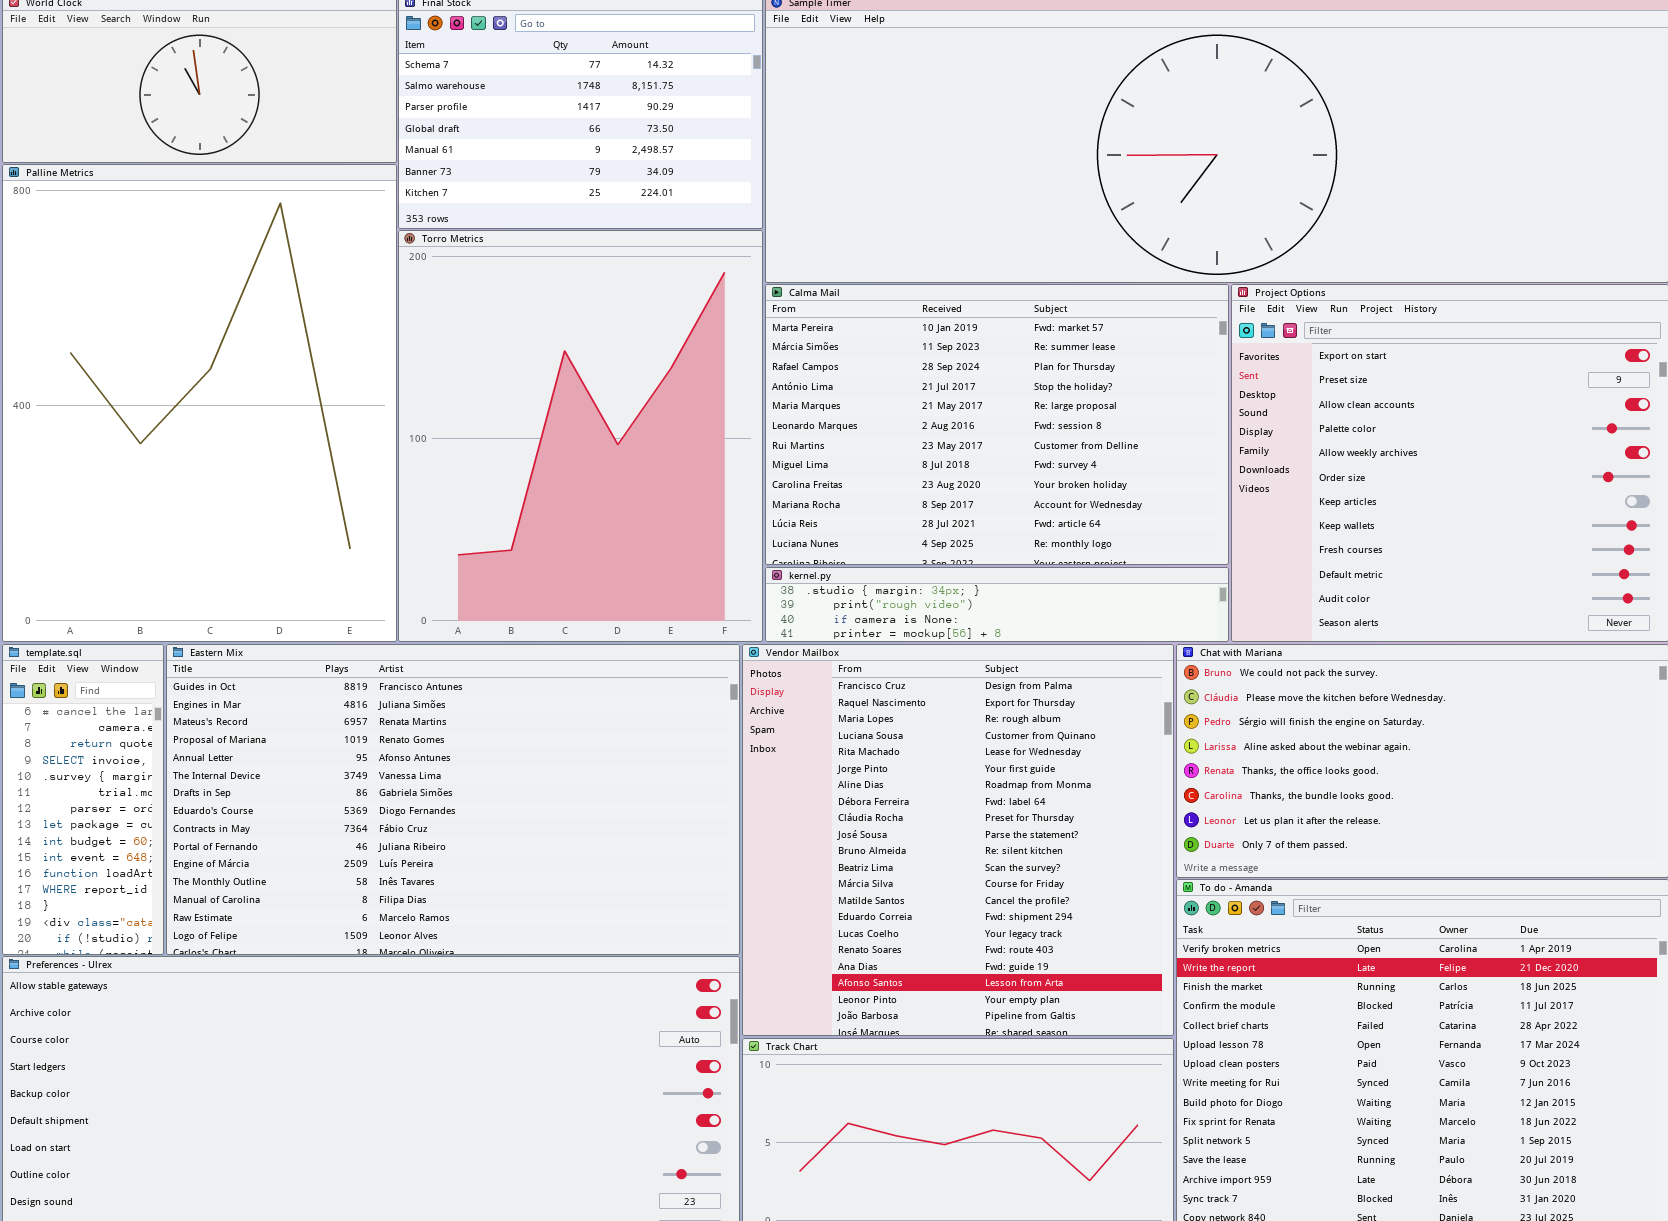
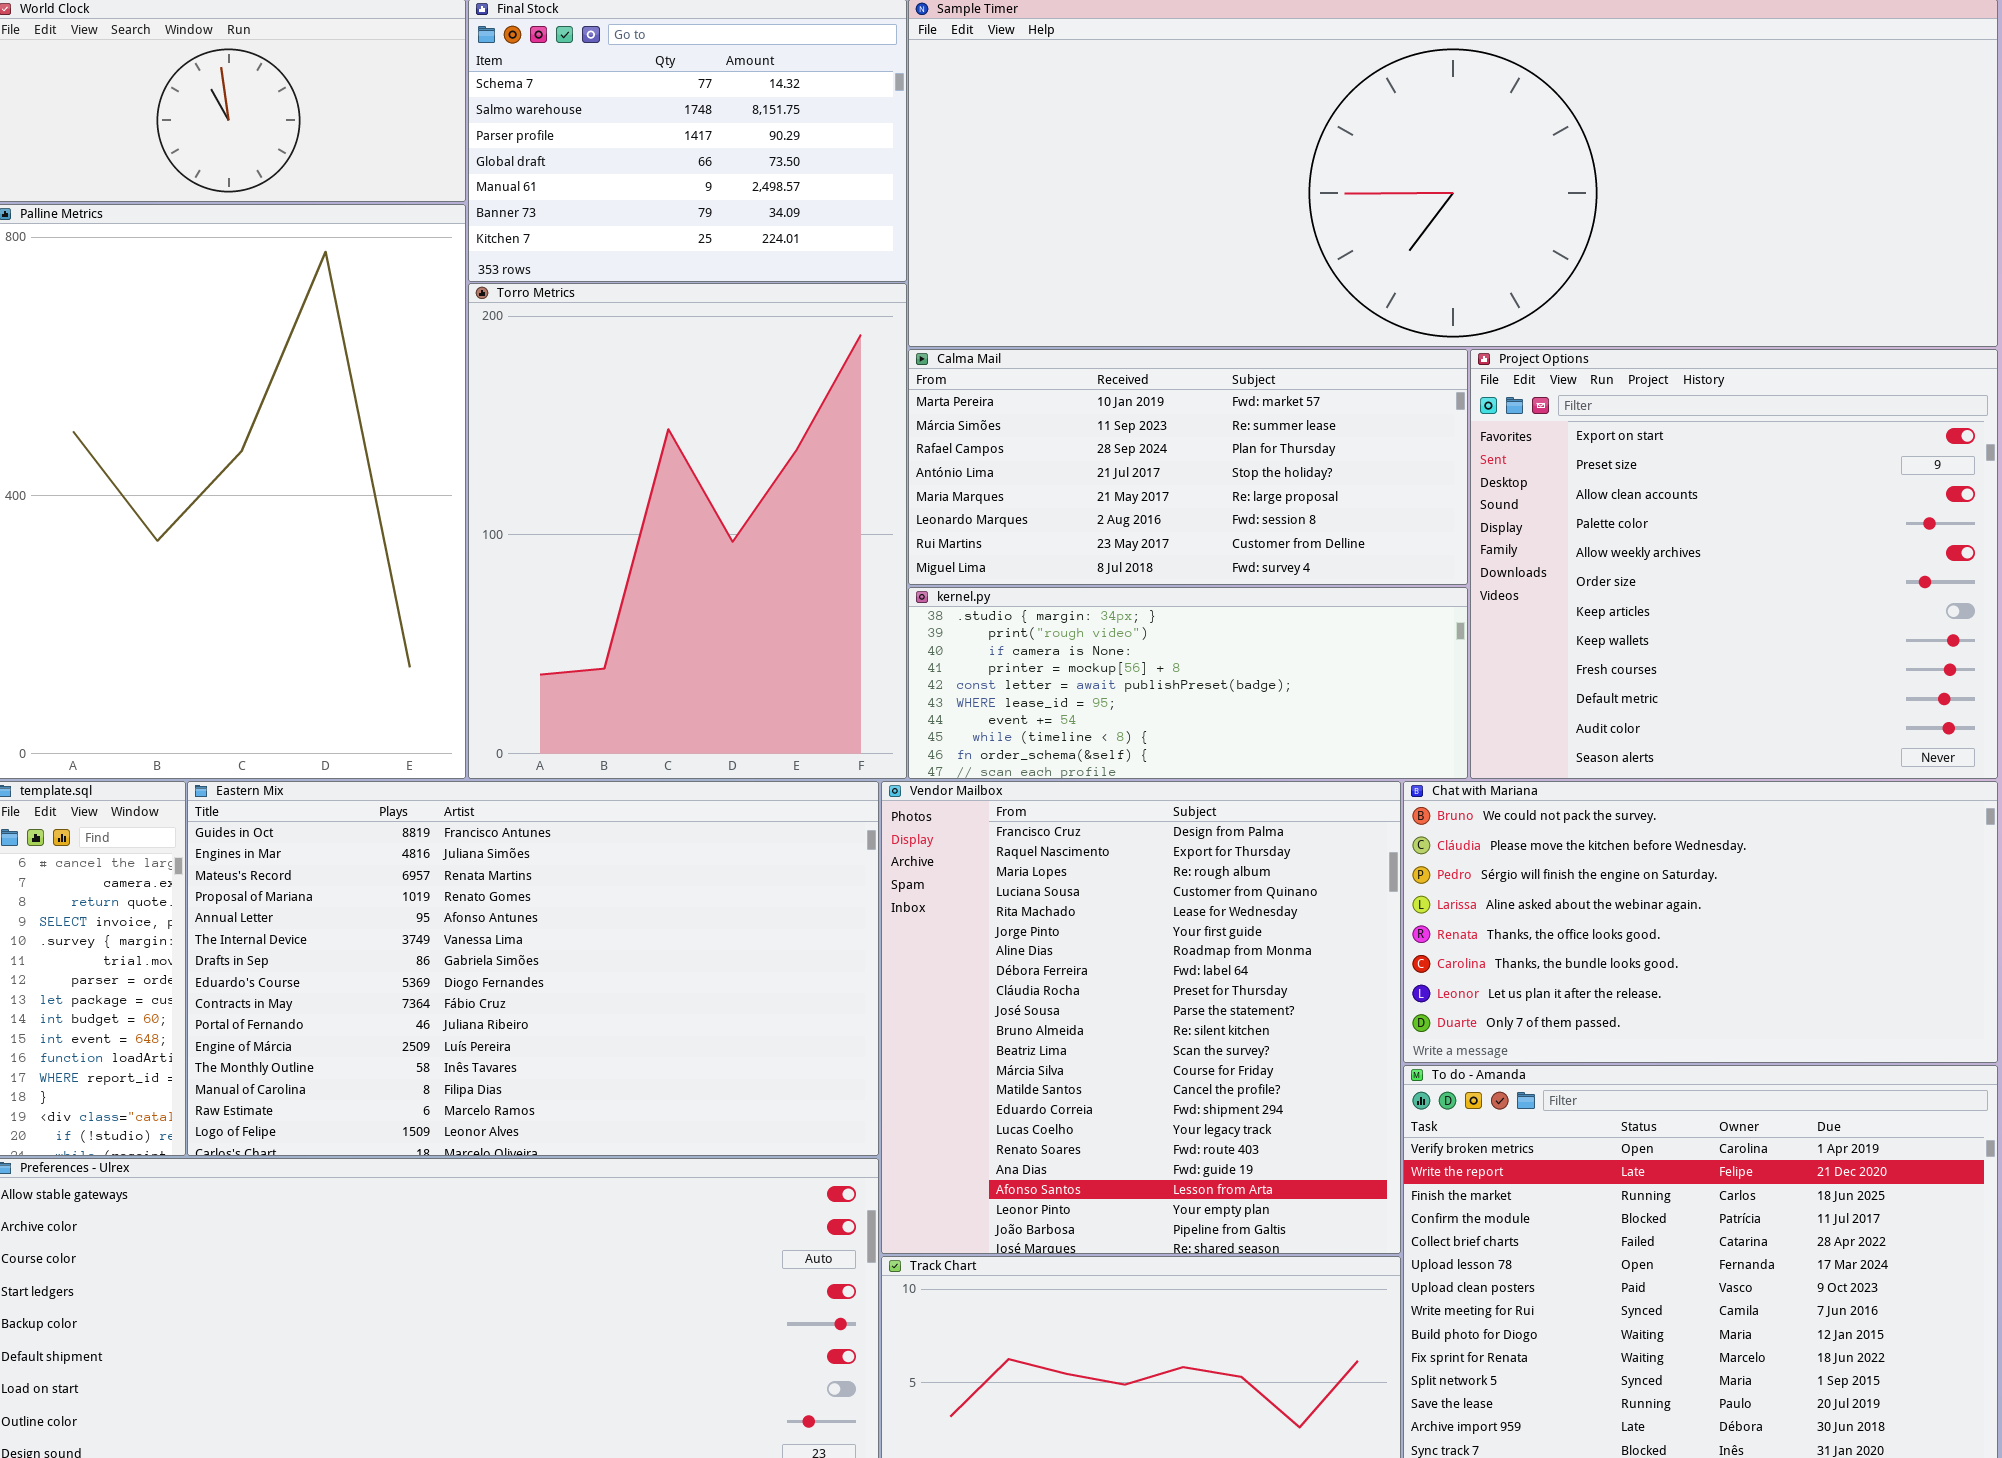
Calma Mail: [765,284,1229,565] -> [908,349,1468,585], resized
kernel.py: [765,567,1229,642] -> [908,587,1468,779], resized

